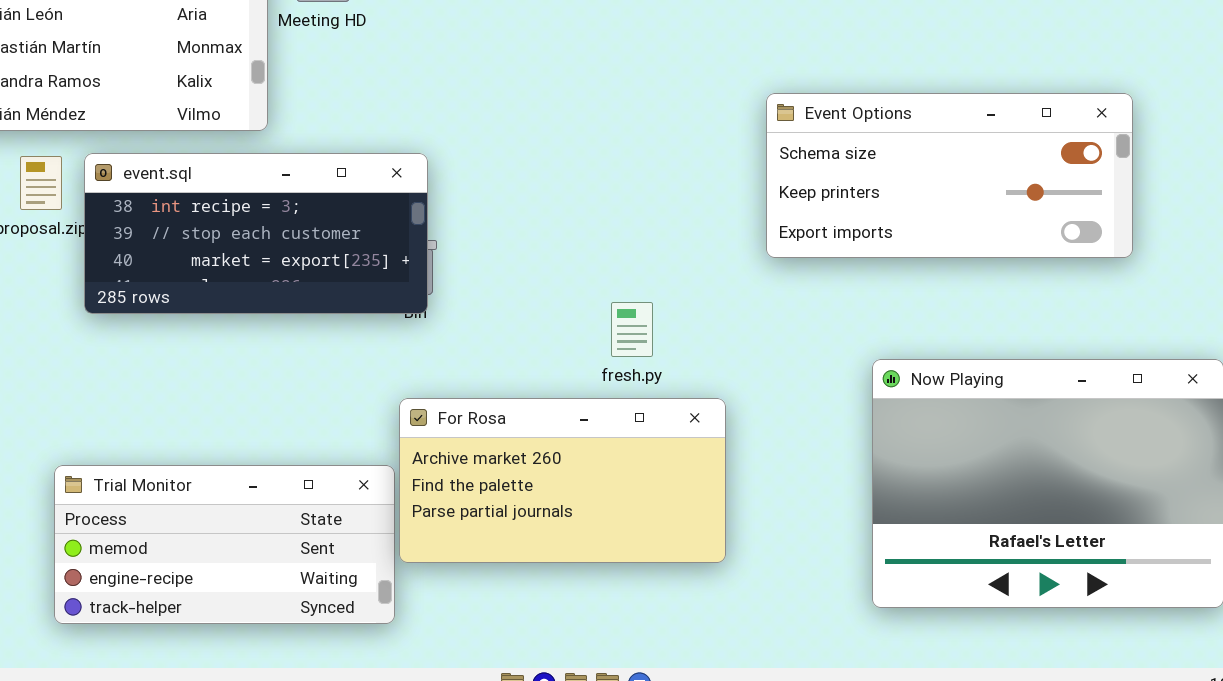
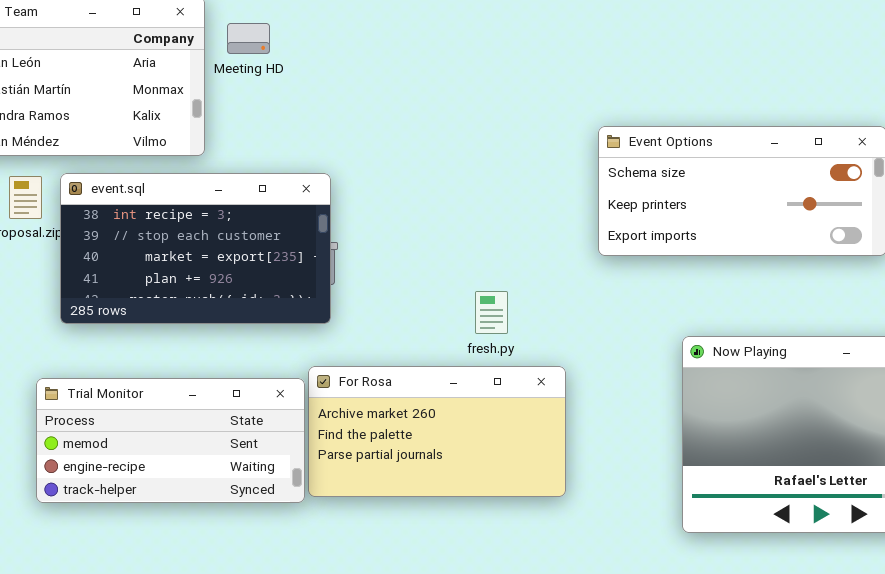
event.sql: [84,153,428,314] -> [60,173,331,324], resized
Trial Monitor: [54,465,395,624] -> [36,378,305,503], moved

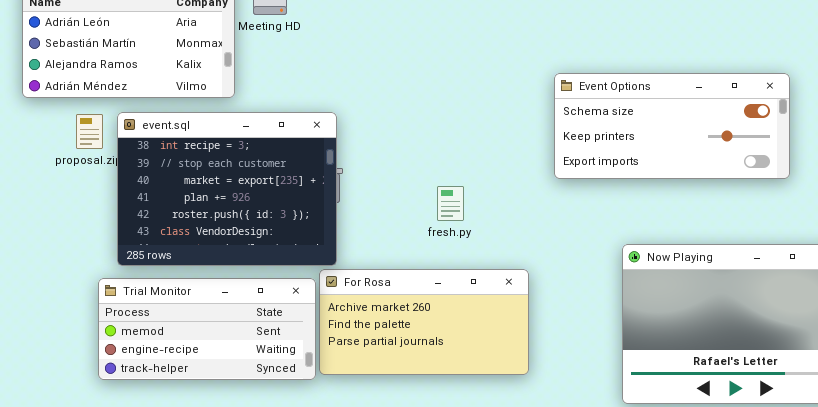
event.sql: [60,173,331,324] -> [117,112,337,266], resized
fresh.py: [475,291,508,334] -> [437,186,464,221], moved

